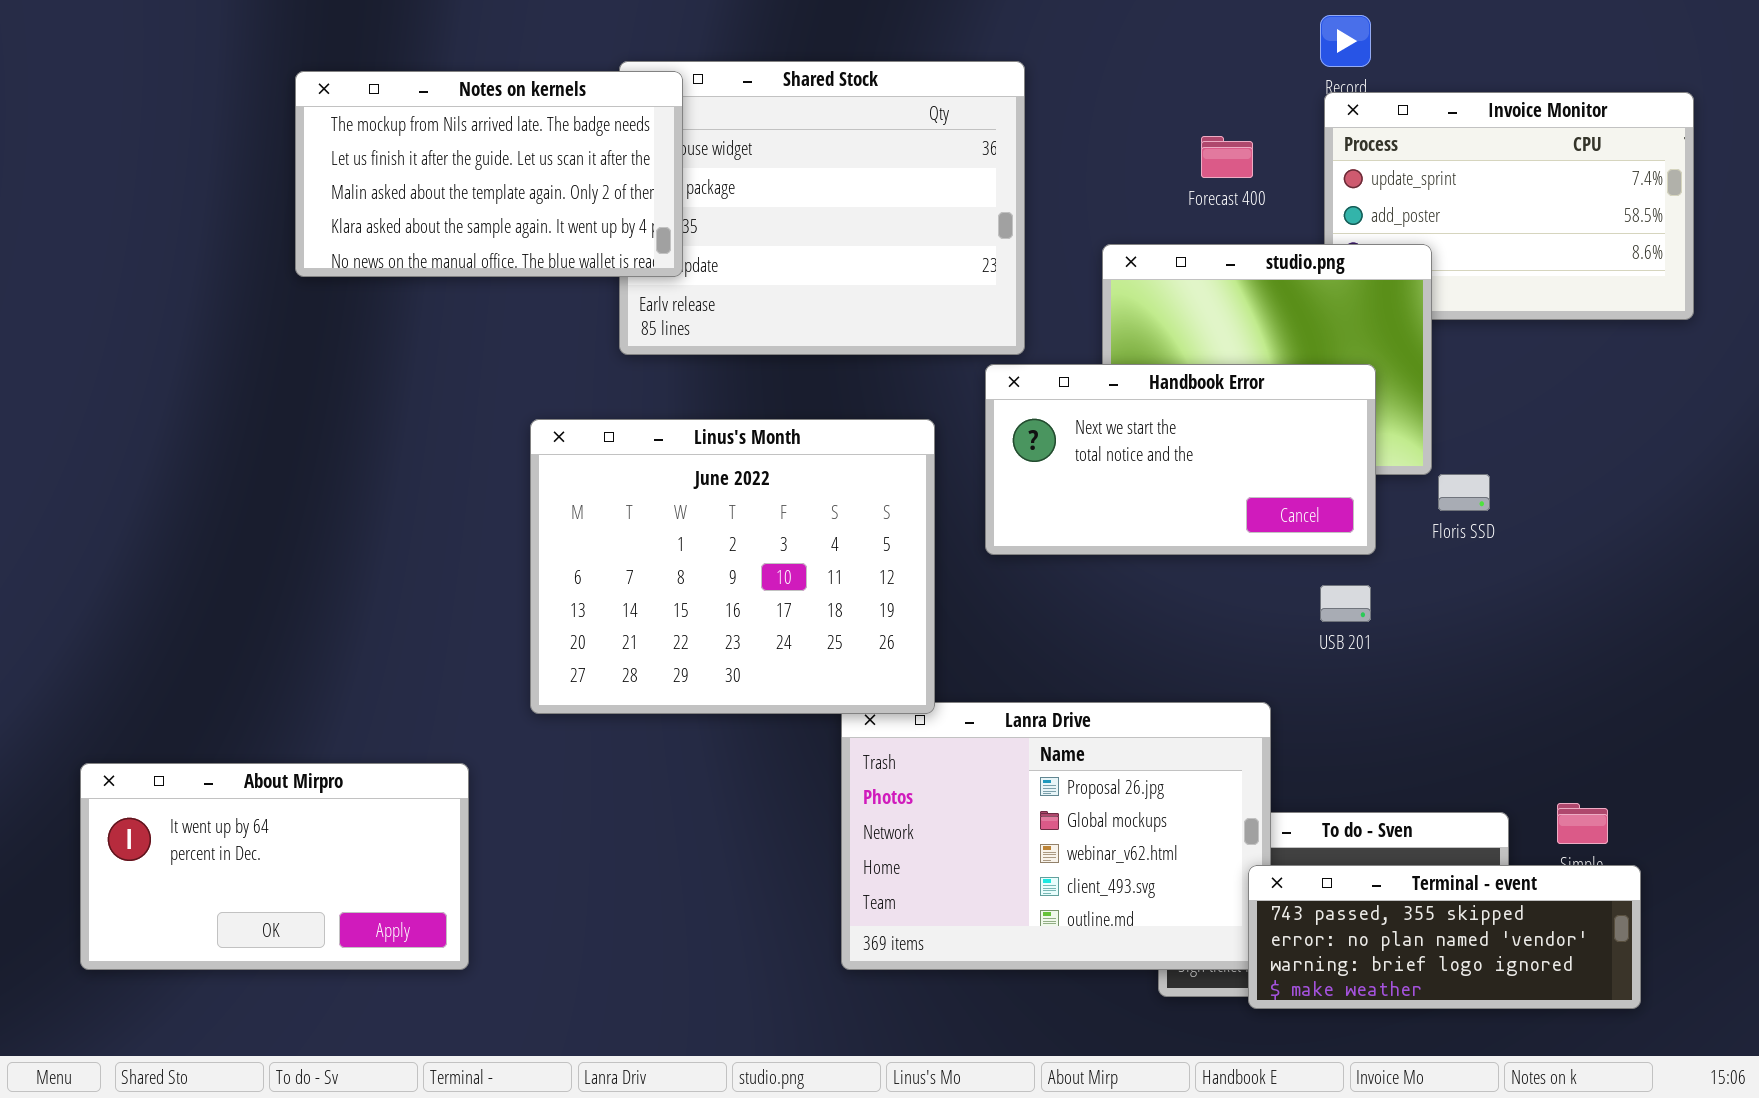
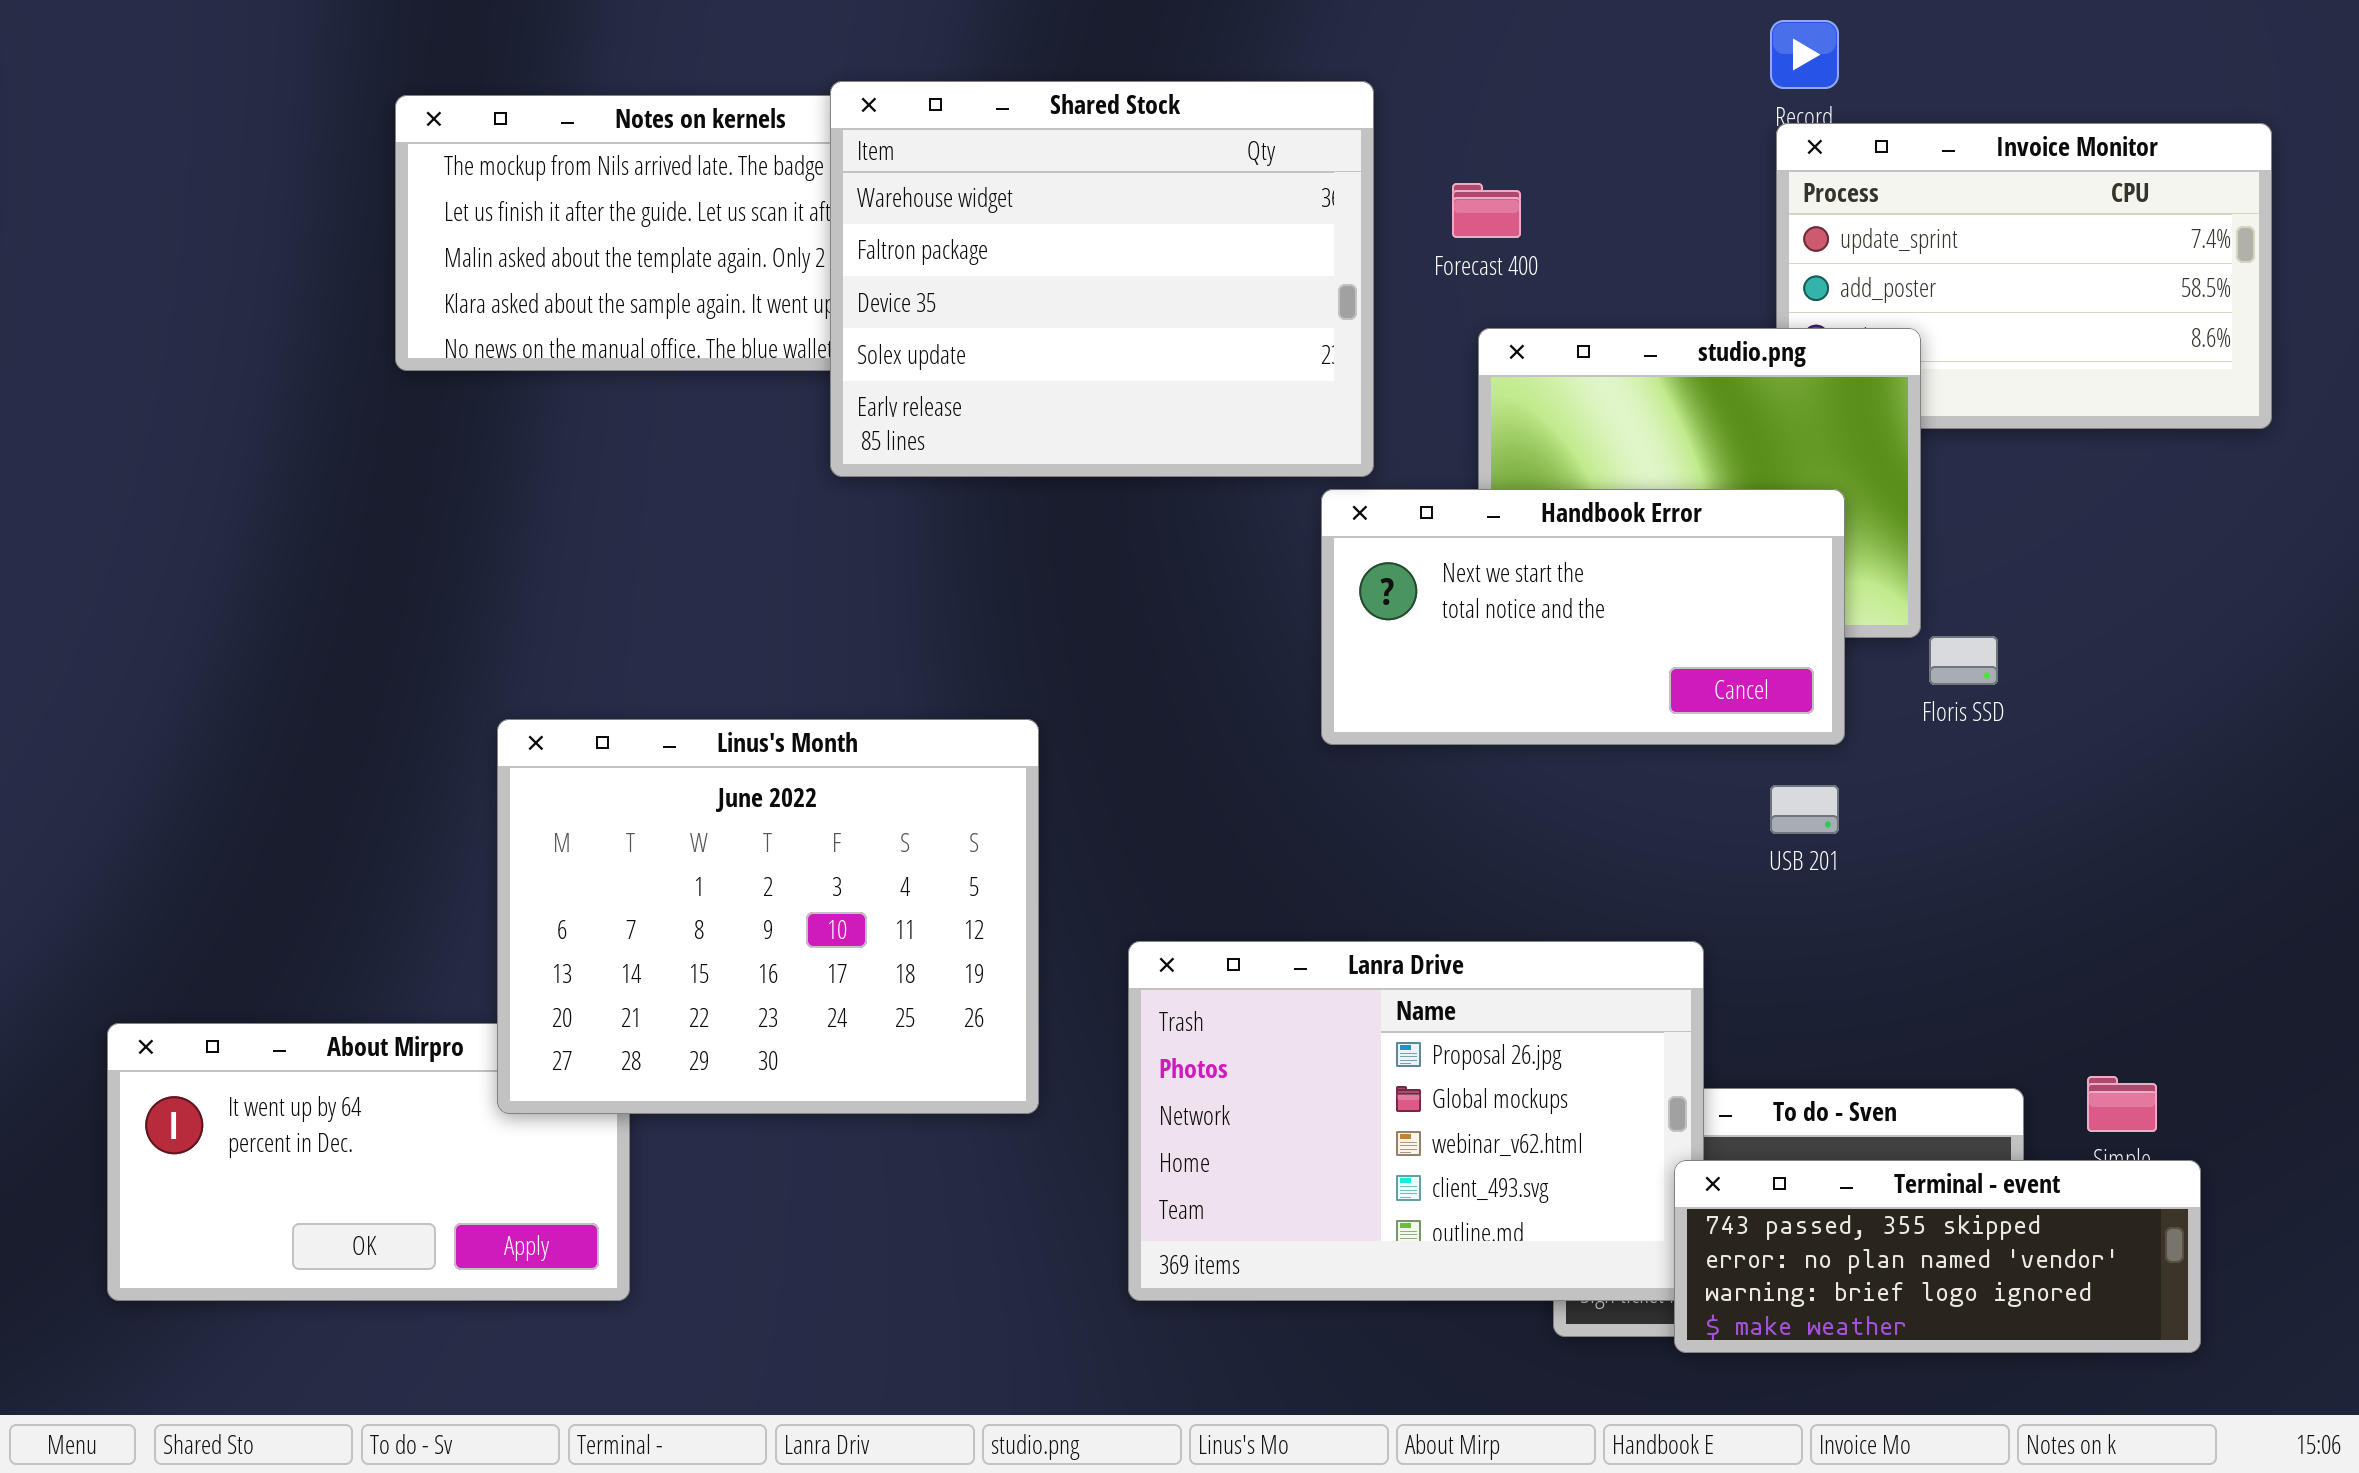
Shared Stock: [619,61,1025,355] -> [830,81,1374,477], raised
Forecast 400: [1201,136,1253,178] -> [1452,183,1521,238], moved
Linus's Month: [530,419,935,714] -> [497,719,1039,1114], moved

